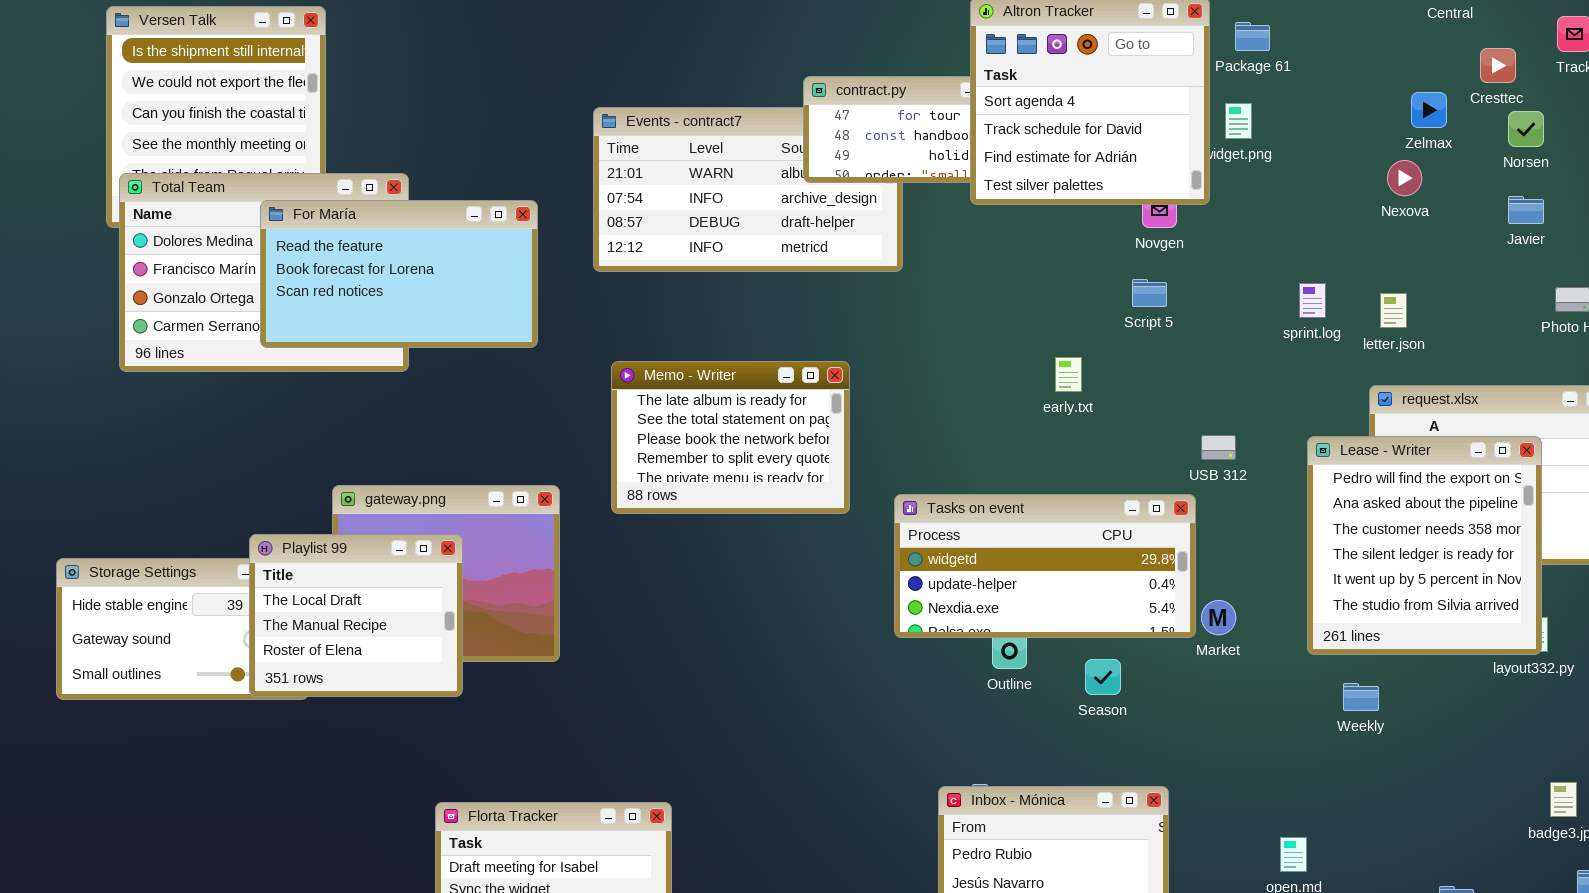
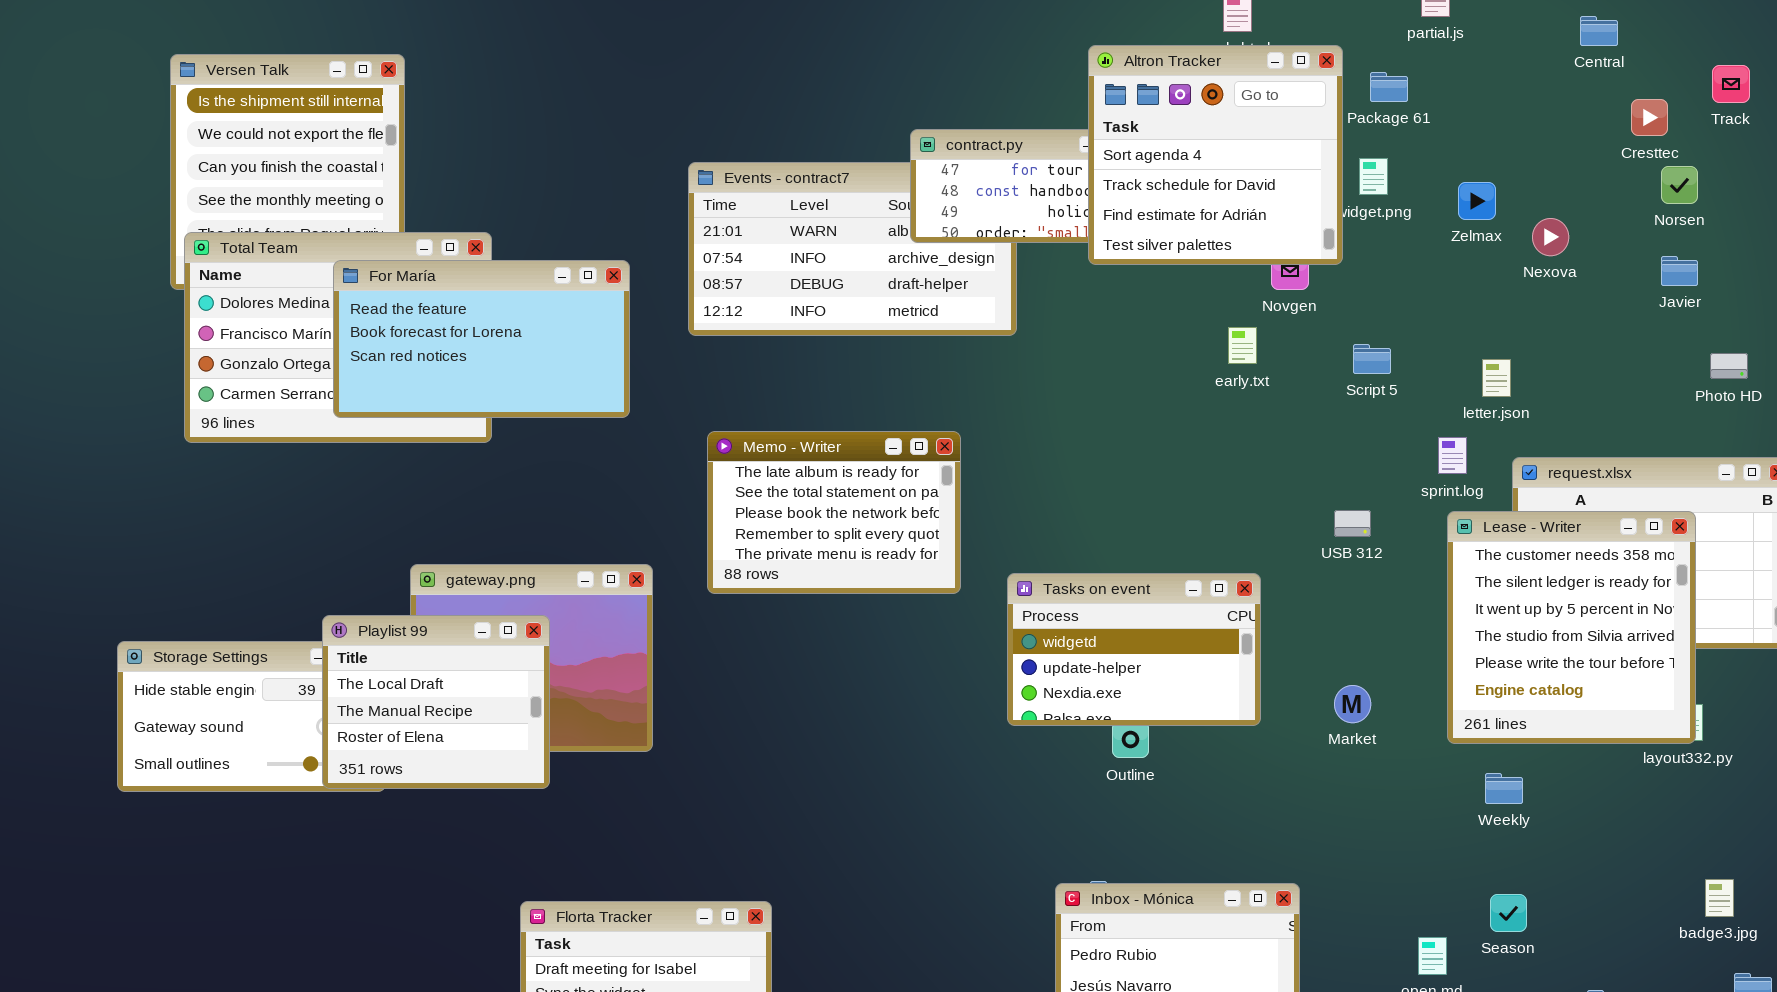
Zelmax: [1411,92,1447,128] -> [1458,182,1496,220], moved
Script 5: [1132,279,1167,307] -> [1353,344,1391,374], moved
sprint.log: [1299,283,1326,318] -> [1438,437,1467,474], moved
letter.json: [1380,293,1407,328] -> [1482,359,1511,397], moved
early.txt: [1055,357,1082,392] -> [1228,327,1257,364], moved
Lease - Writer: [1307,436,1542,655] -> [1447,511,1696,744], scrolled down 2 rows
Tasks on event: [894,494,1196,638] -> [1007,573,1261,726], resized
Season: [1085,659,1121,695] -> [1490,894,1527,932], moved

